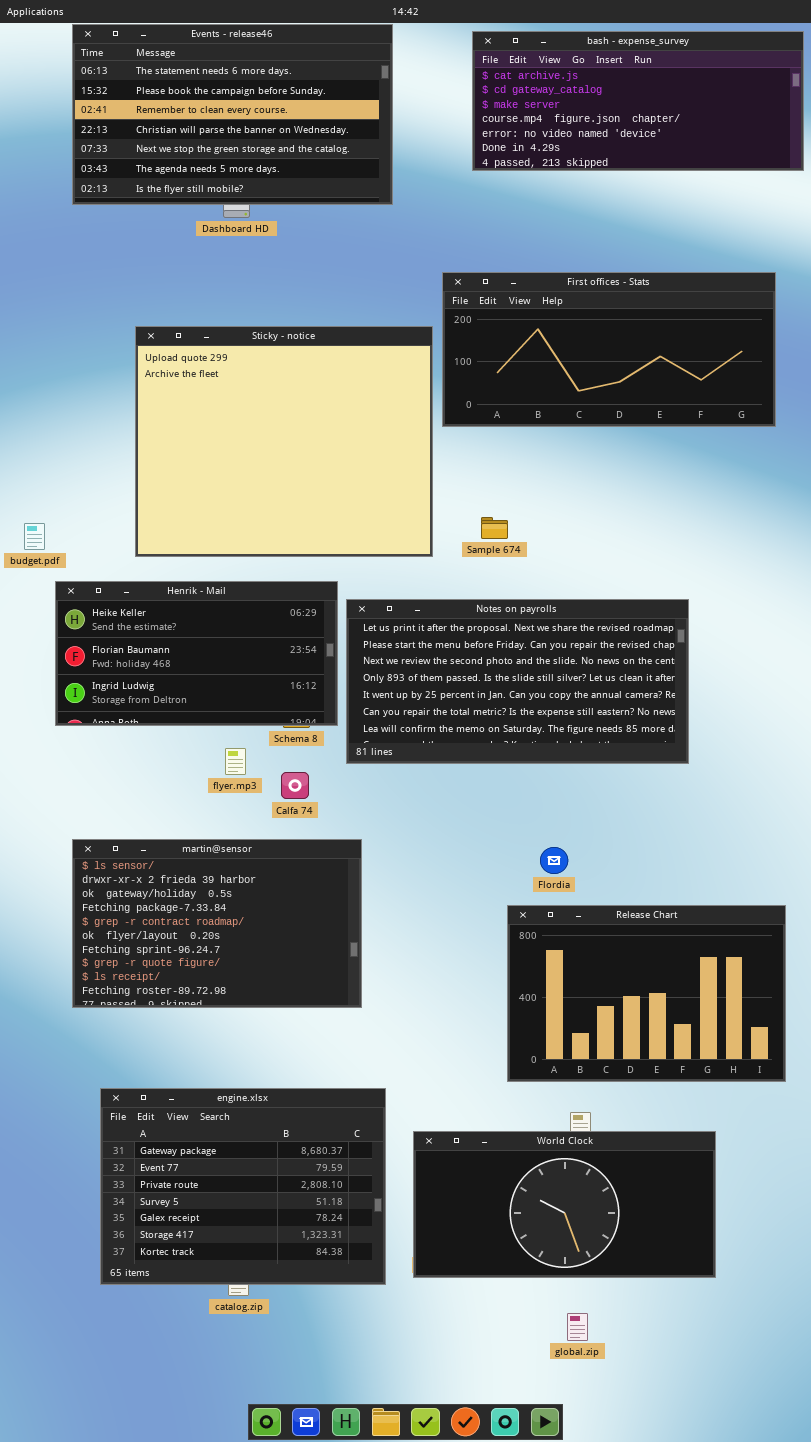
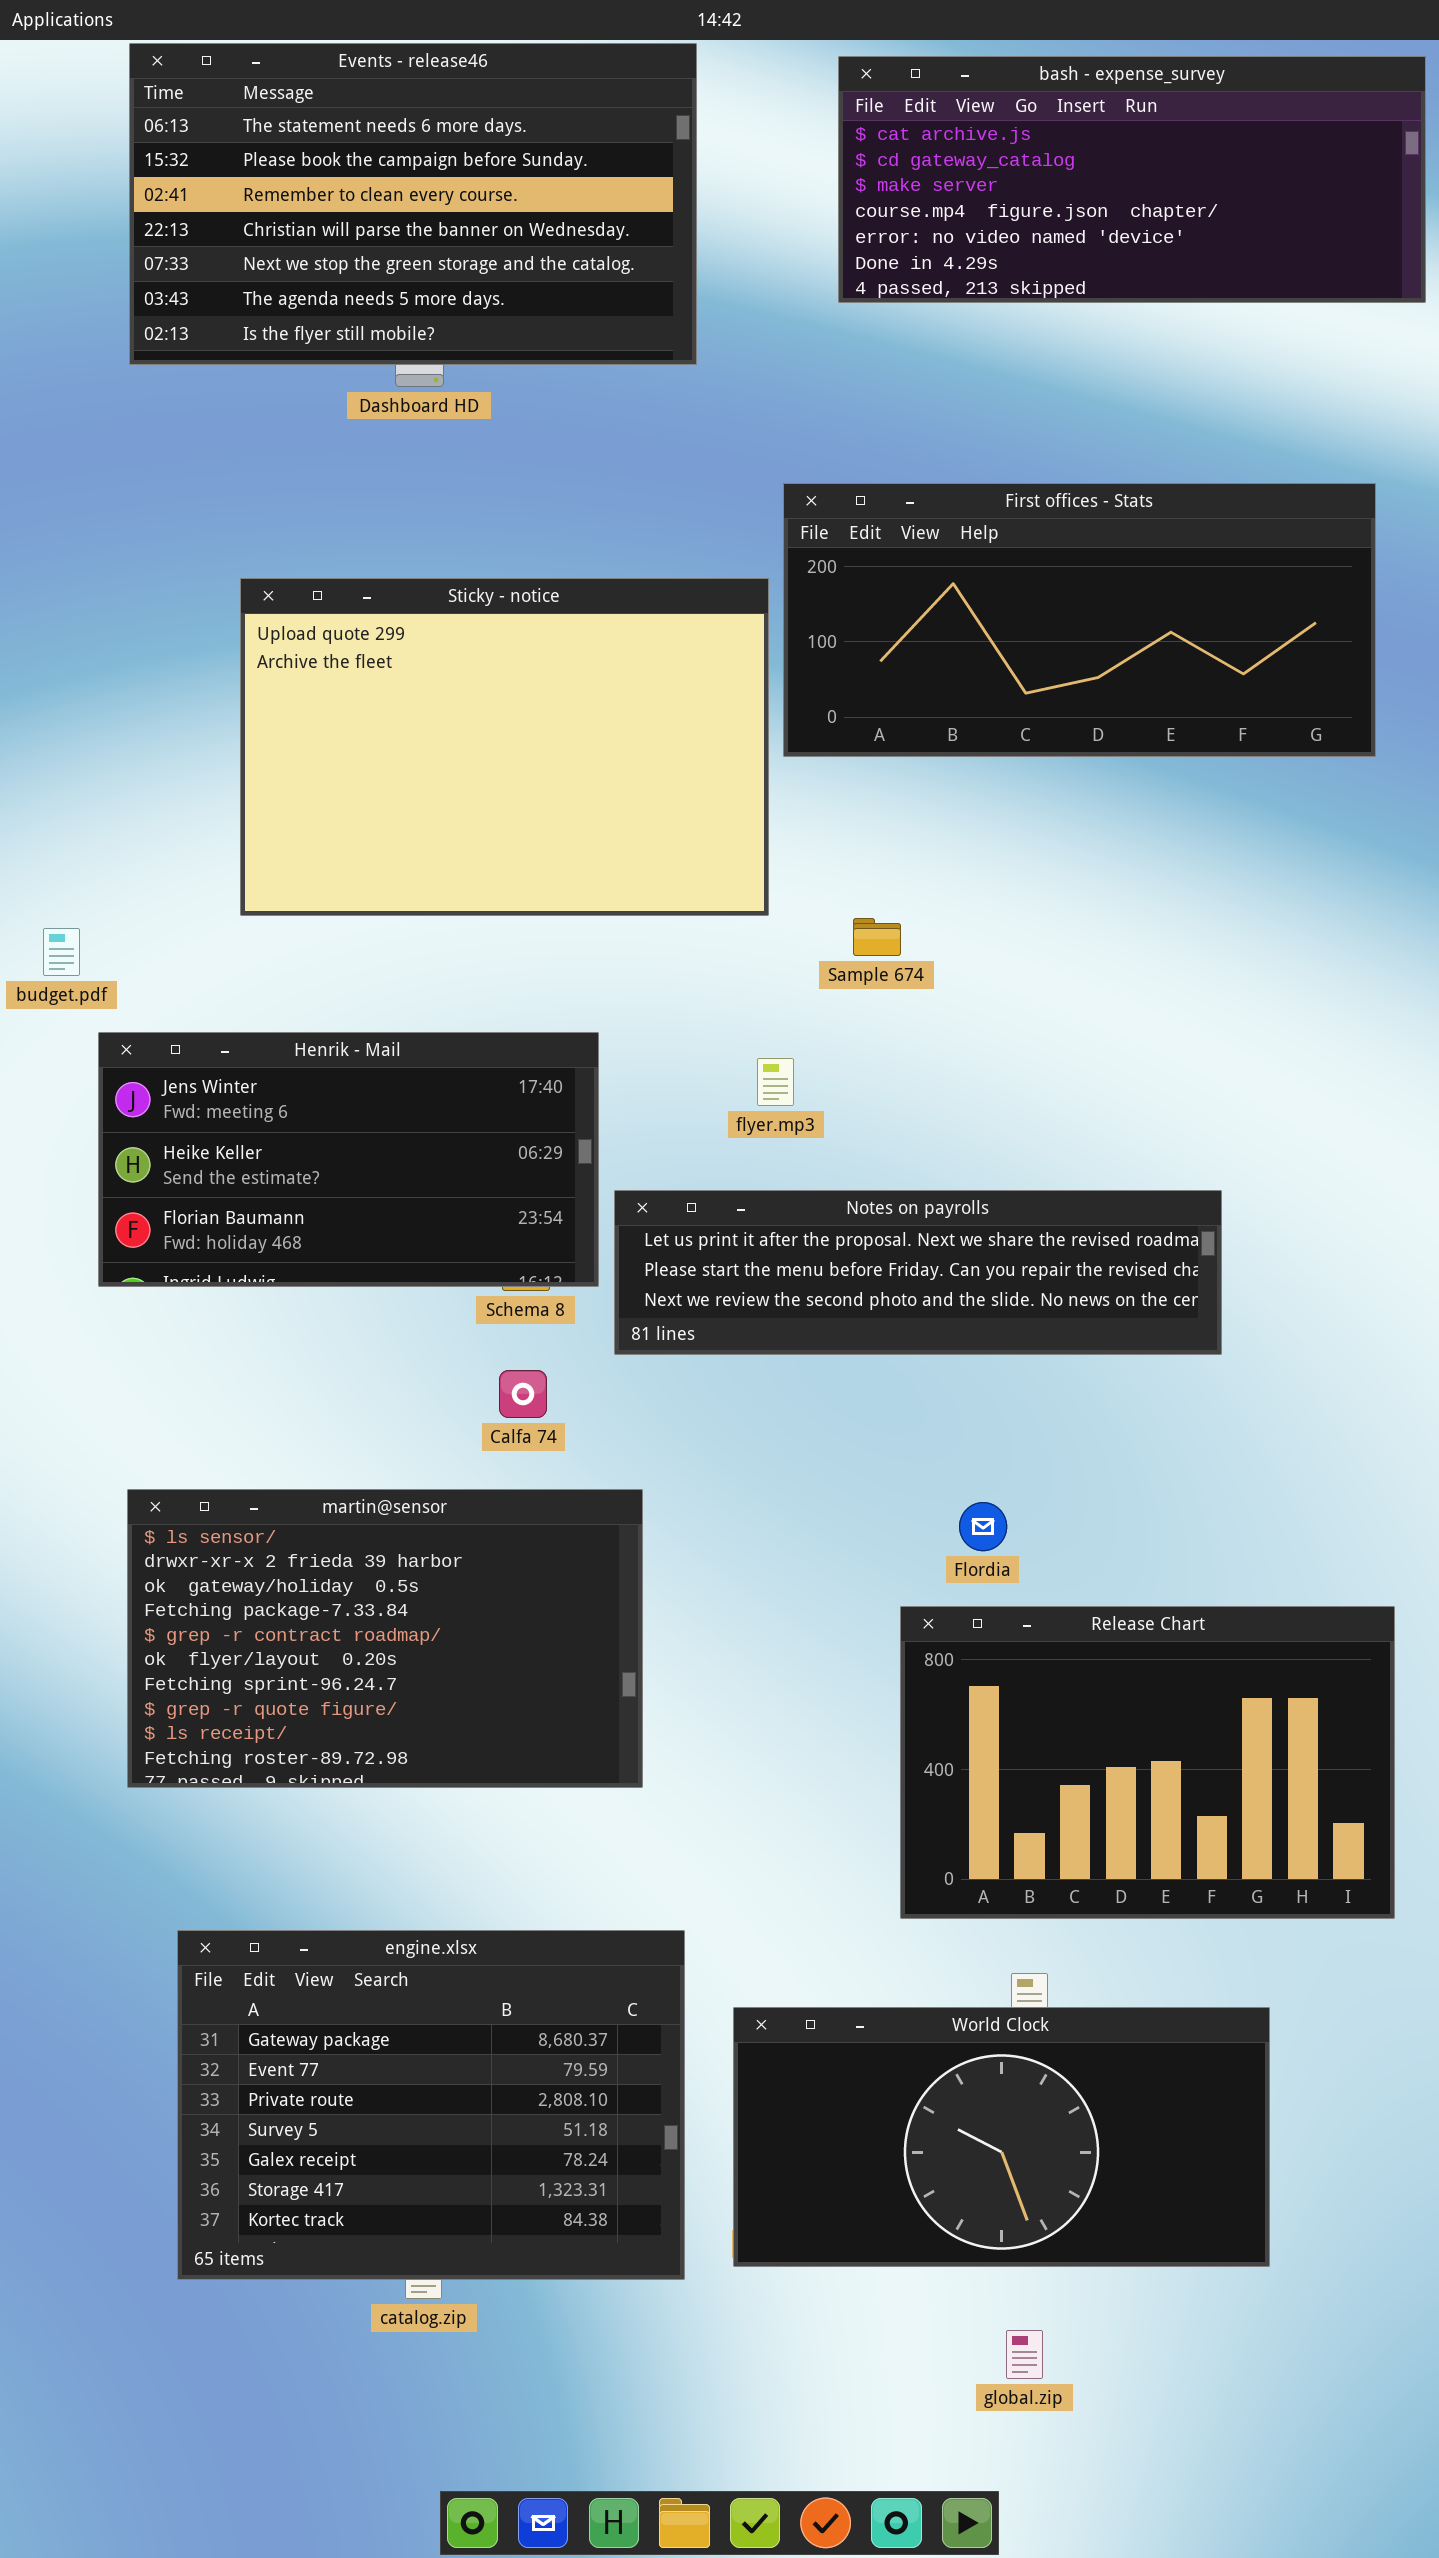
Sticky - notice: [135,326,433,557] -> [240,578,769,916], resized
Henrik - Mail: [55,581,338,726] -> [98,1032,599,1287], scrolled up 1 row
Notes on payrolls: [346,599,689,764] -> [614,1190,1222,1355], resized
flyer.mp3: [225,748,246,775] -> [757,1058,794,1106], moved

